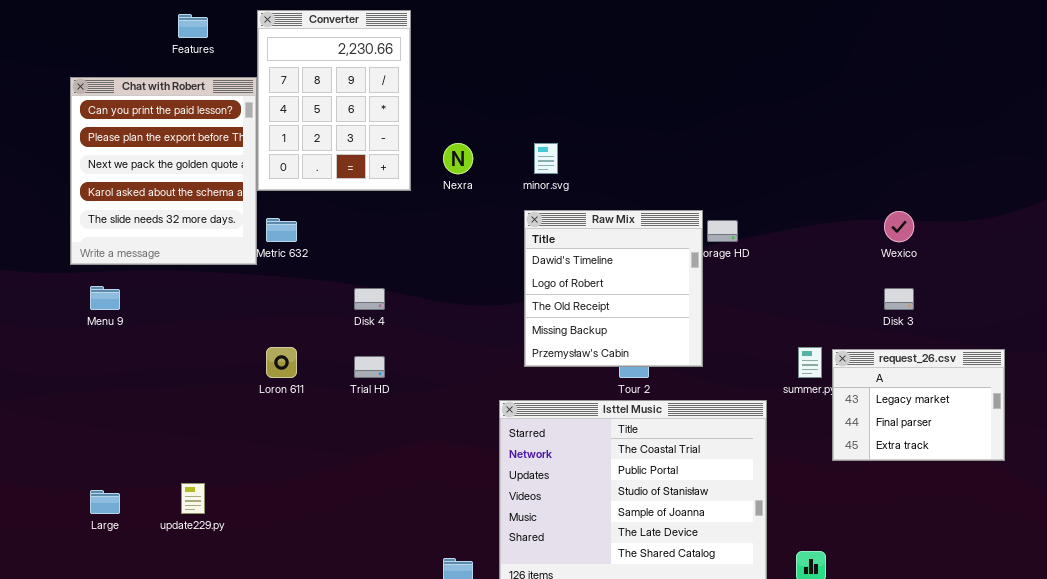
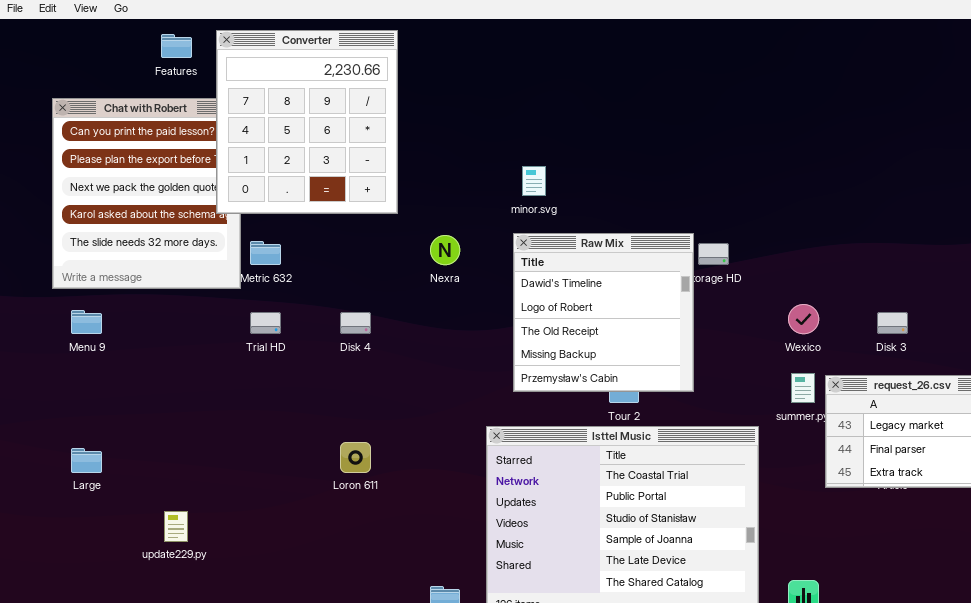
Converter: [257,10,411,191] -> [216,30,398,214], resized
Nexra: [443,143,473,174] -> [430,235,460,265], moved
Wexico: [884,211,914,242] -> [788,304,819,334], moved
Loron 611: [266,347,297,378] -> [340,442,371,473], moved
Trial HD: [354,356,385,378] -> [250,312,281,334], moved
Large: [90,490,120,514] -> [71,448,102,473], moved

